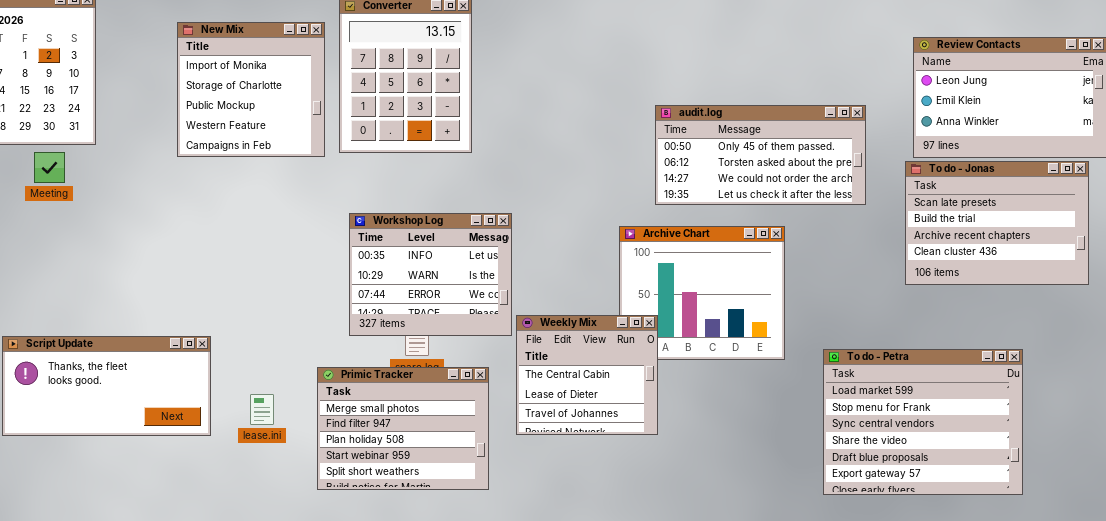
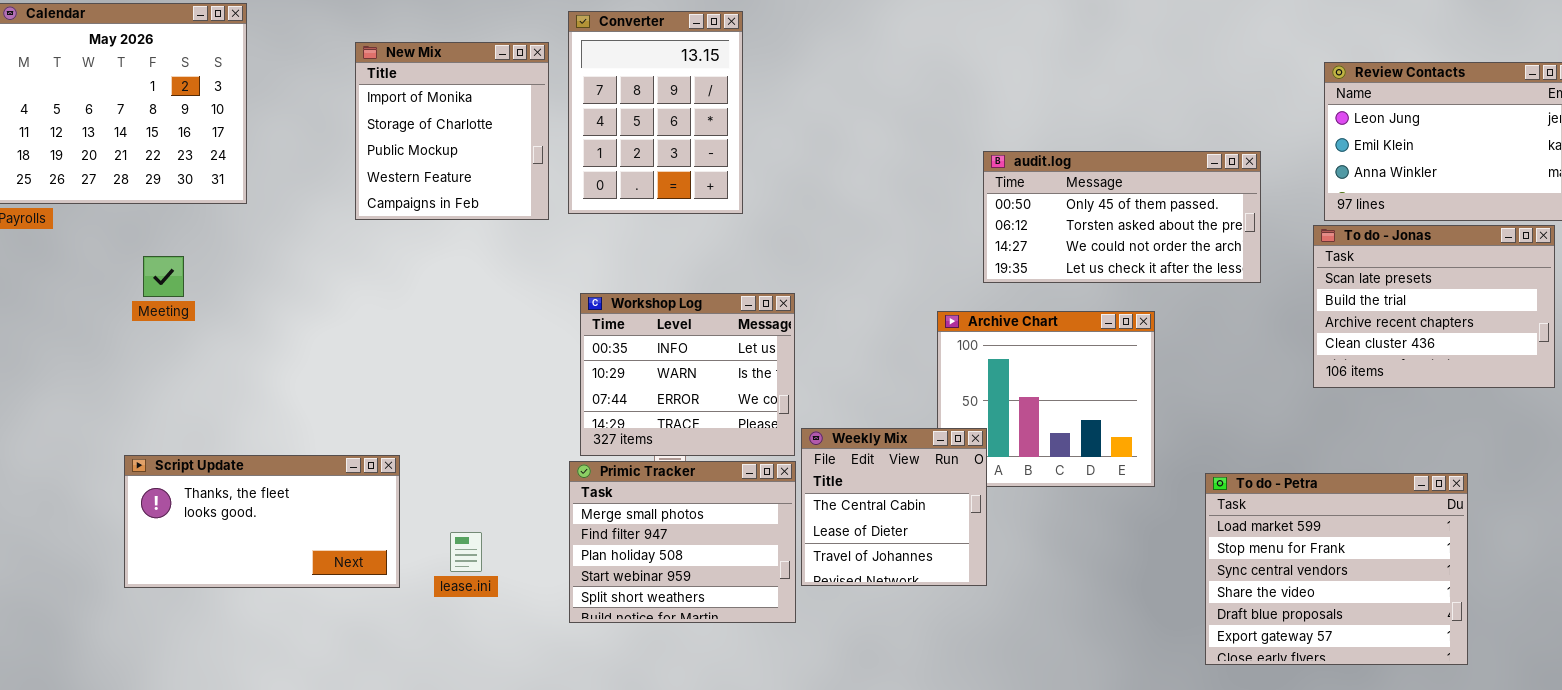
Meeting: [34,152,65,183] -> [143,256,184,297], moved
Primic Tracker: [317,367,489,490] -> [569,461,796,623], moved

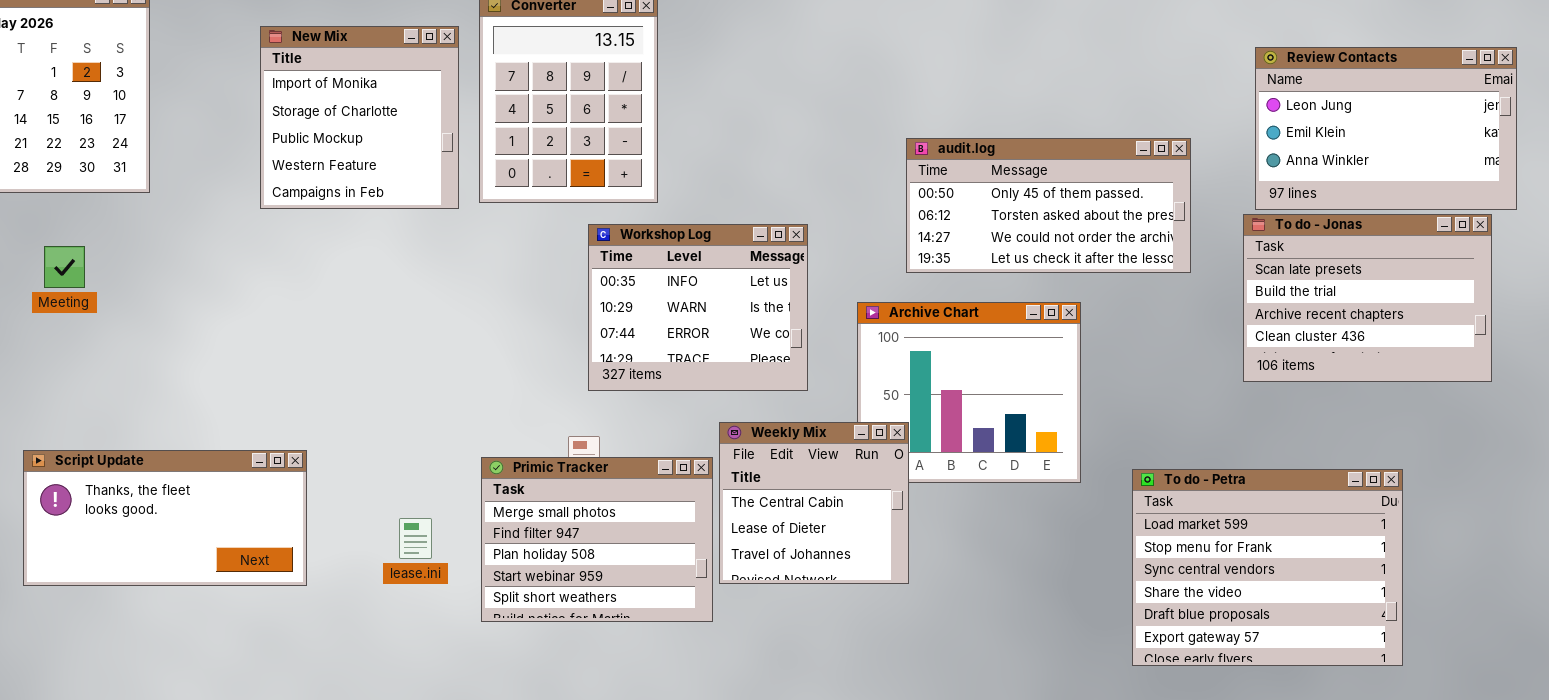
Workshop Log: [580,293,795,456] -> [588,224,808,391], moved
lease.ini: [450,532,482,572] -> [399,518,432,559], moved

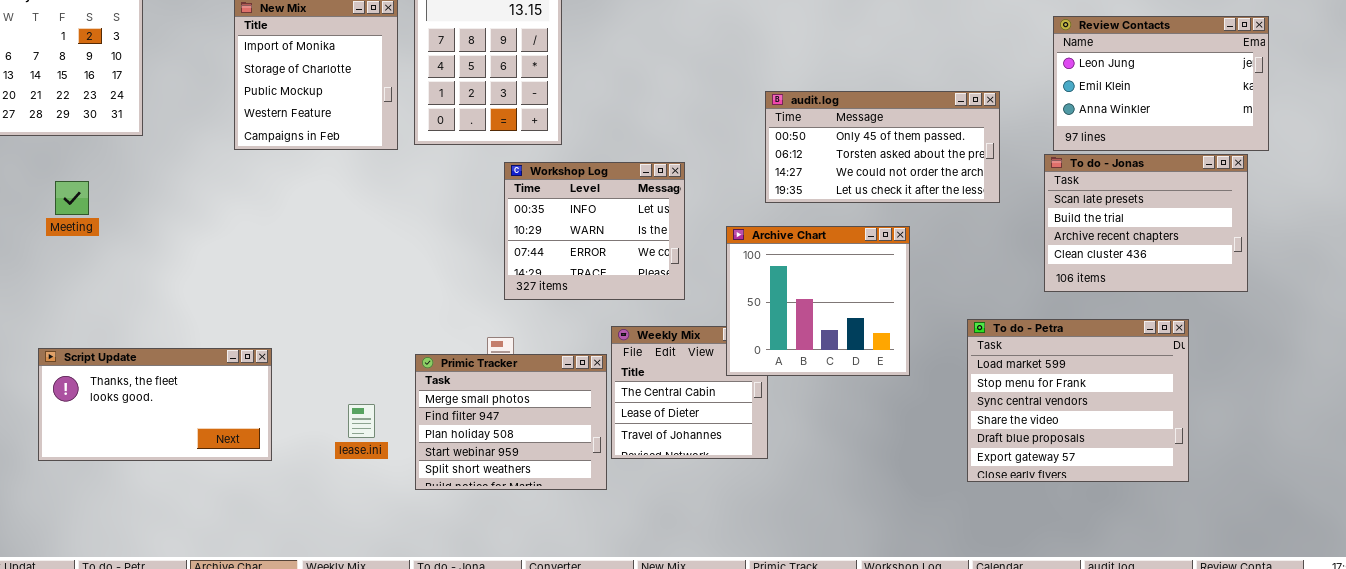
Archive Chart: [857,302,1081,483] -> [726,226,910,376], raised
To do - Petra: [1132,469,1403,666] -> [967,319,1189,482], moved

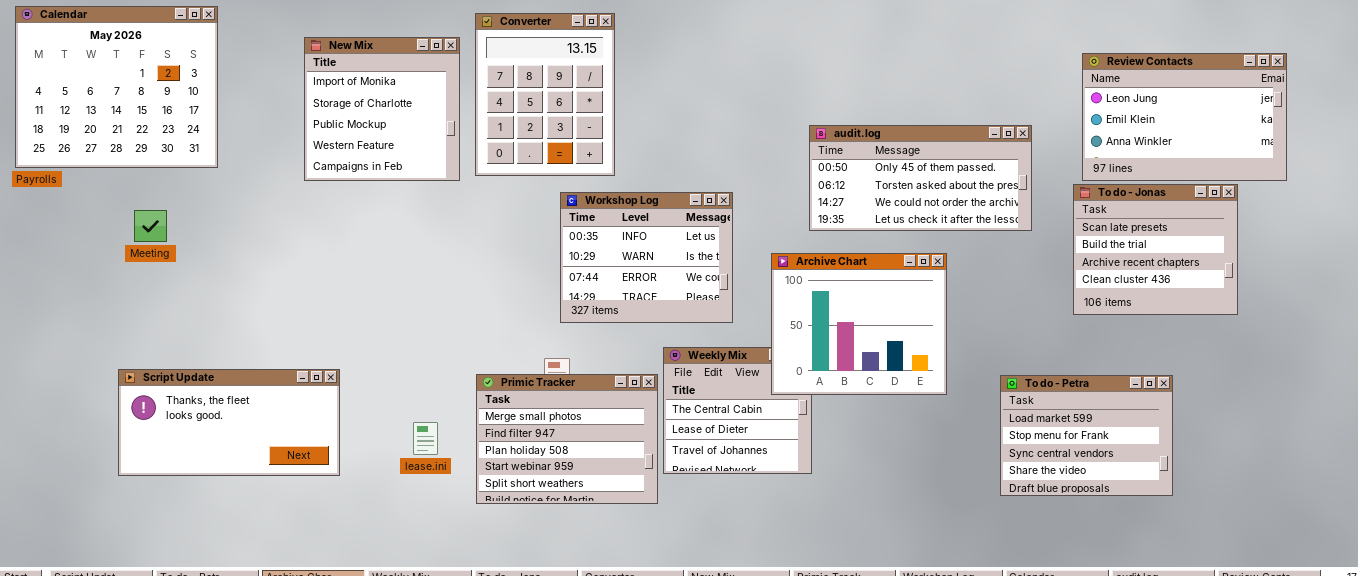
To do - Jonas: [1044,154,1248,292] -> [1073,184,1238,315], resized
To do - Petra: [967,319,1189,482] -> [1000,375,1173,496], resized

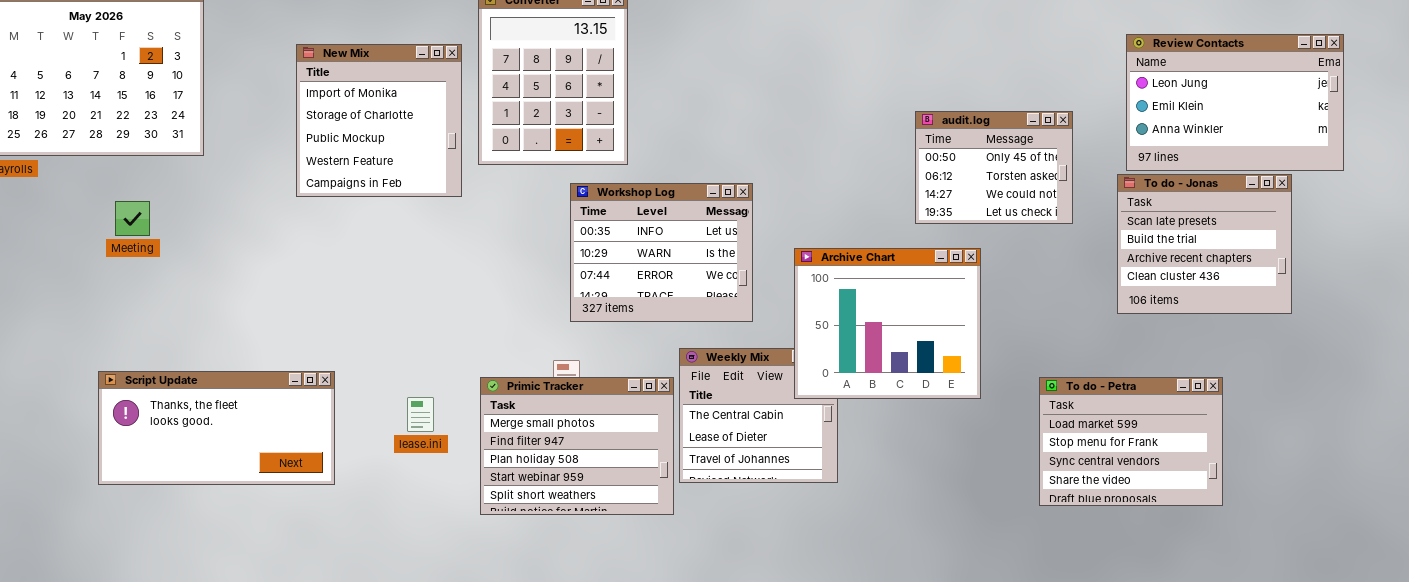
New Mix: [304,37,460,181] -> [296,44,462,197], moved
audit.log: [809,125,1032,231] -> [915,111,1073,224], resized
lease.ini: [413,422,438,455] -> [407,397,434,432], moved

